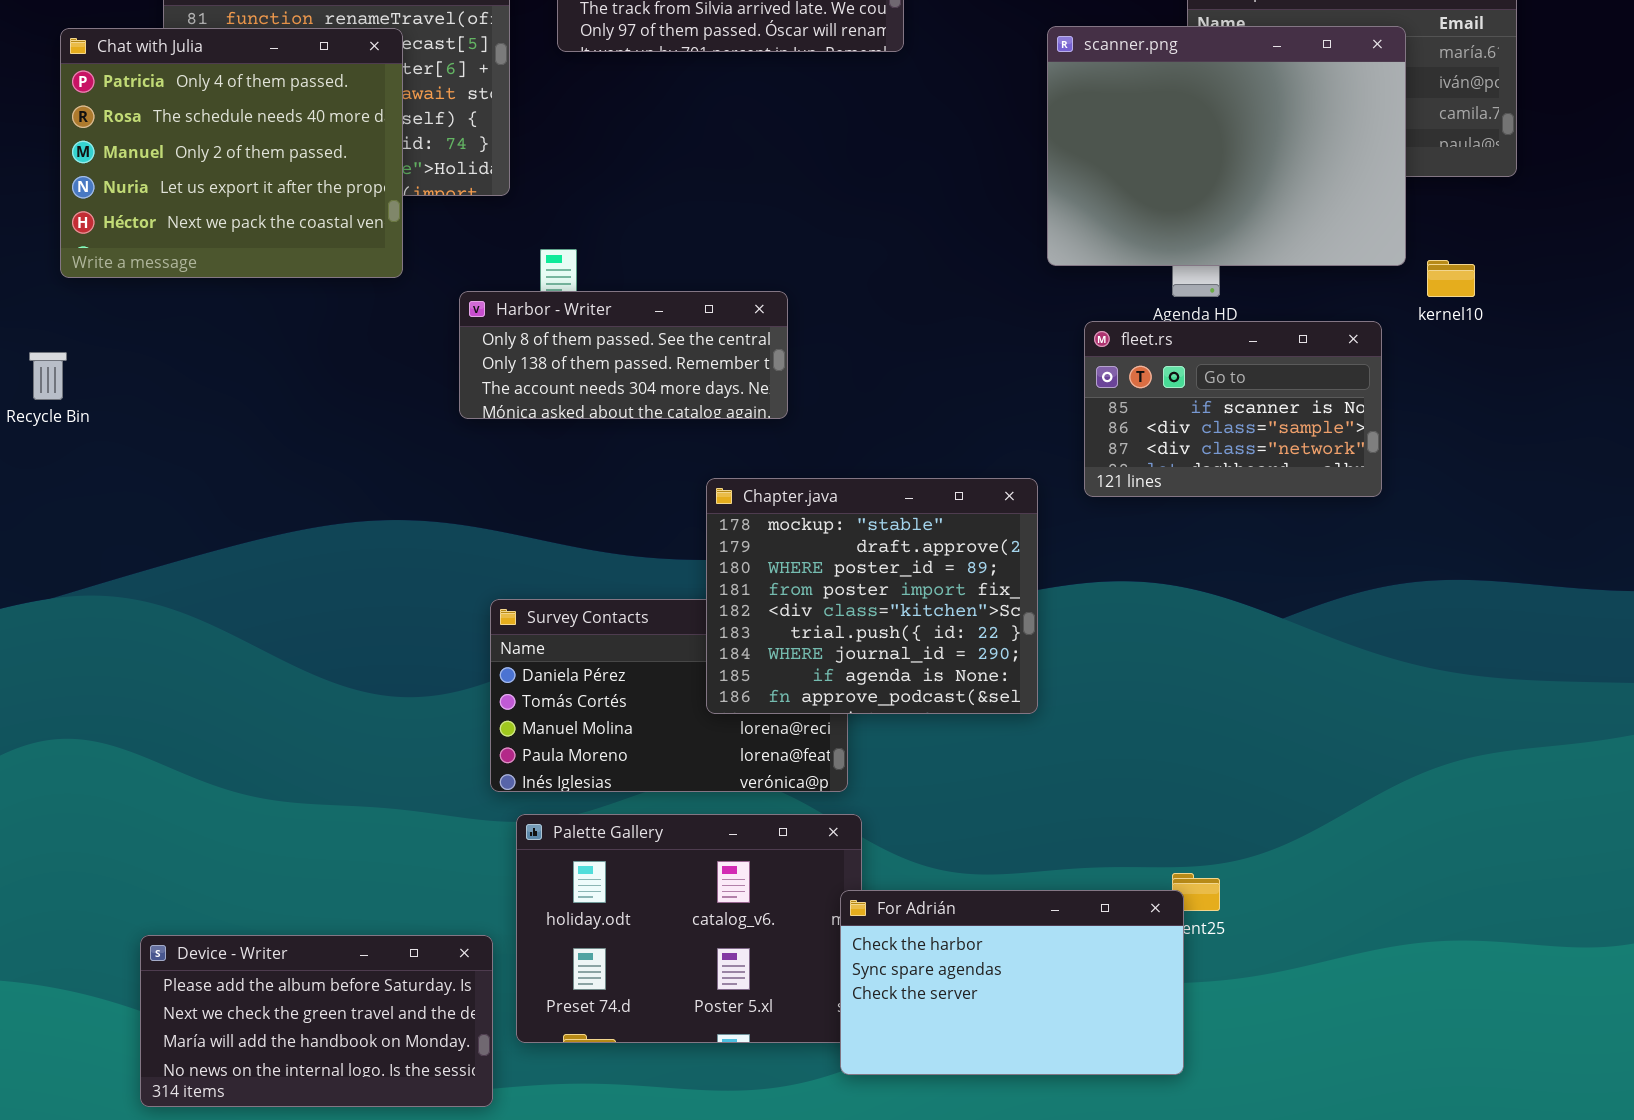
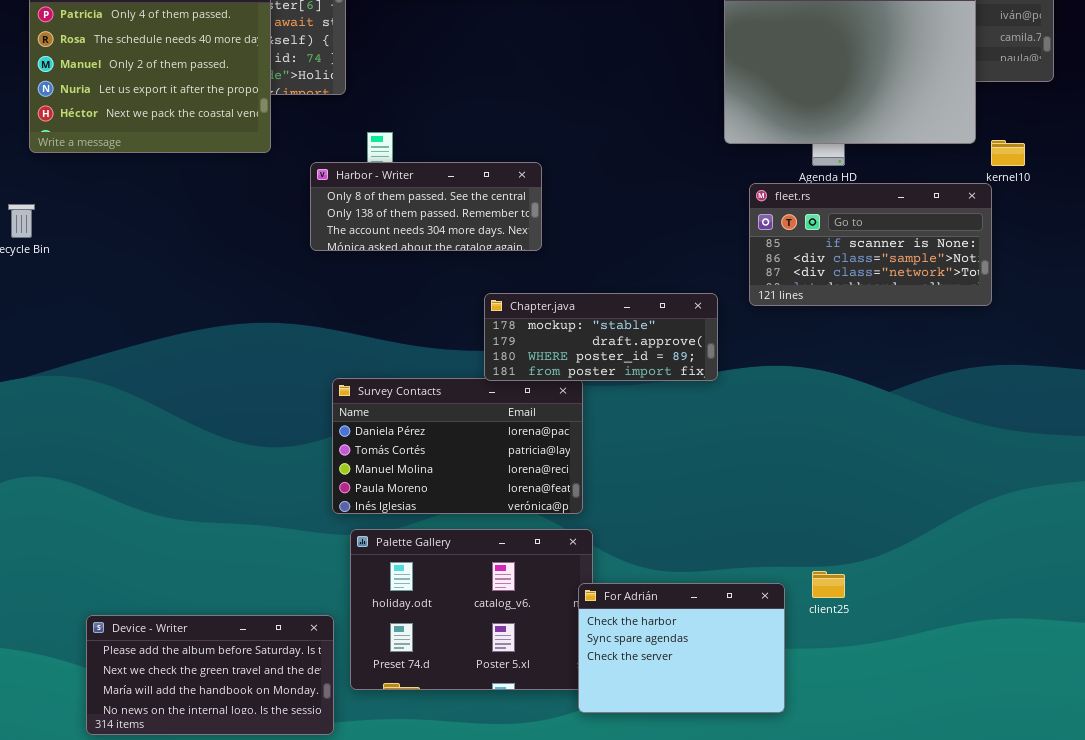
fleet.rs: [1084,321,1382,497] -> [749,183,992,306], resized
Chapter.java: [706,478,1038,714] -> [484,293,718,381], resized
For Adrián: [840,890,1184,1075] -> [578,583,785,713], resized

